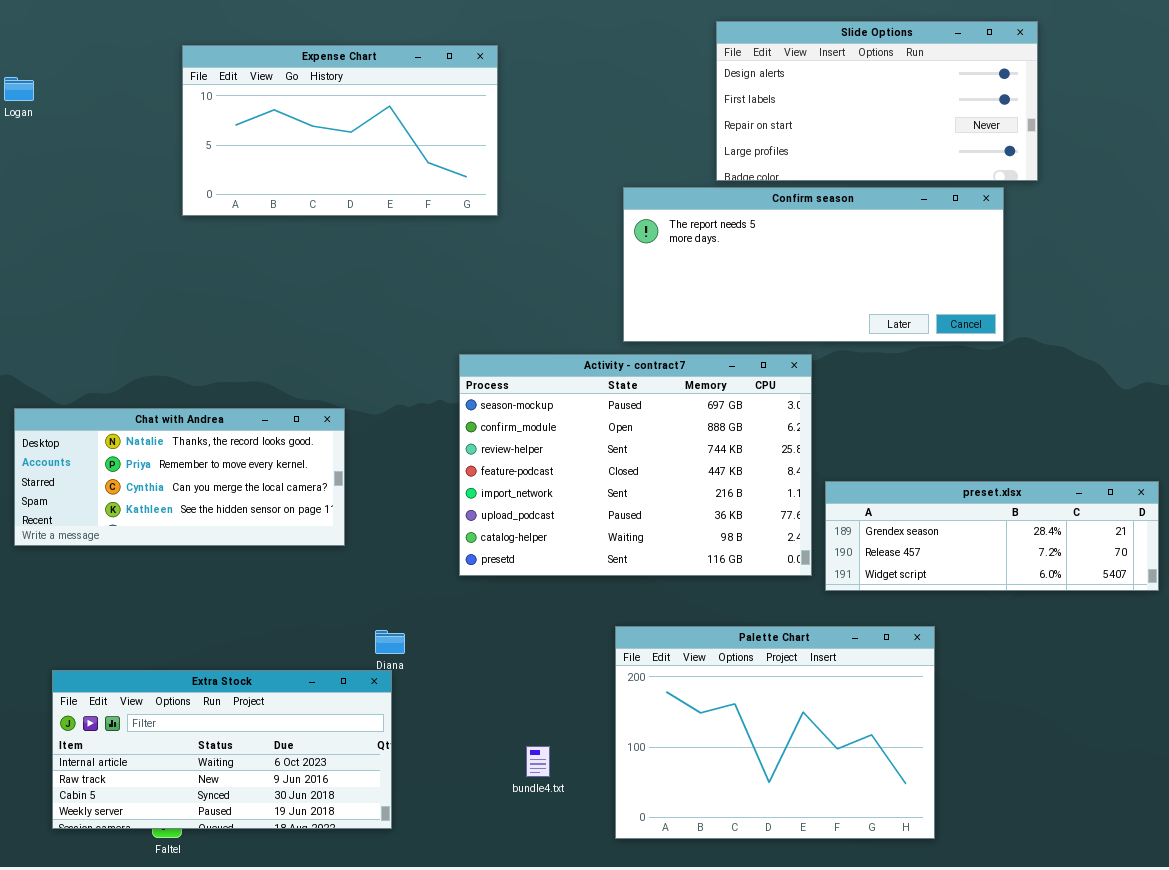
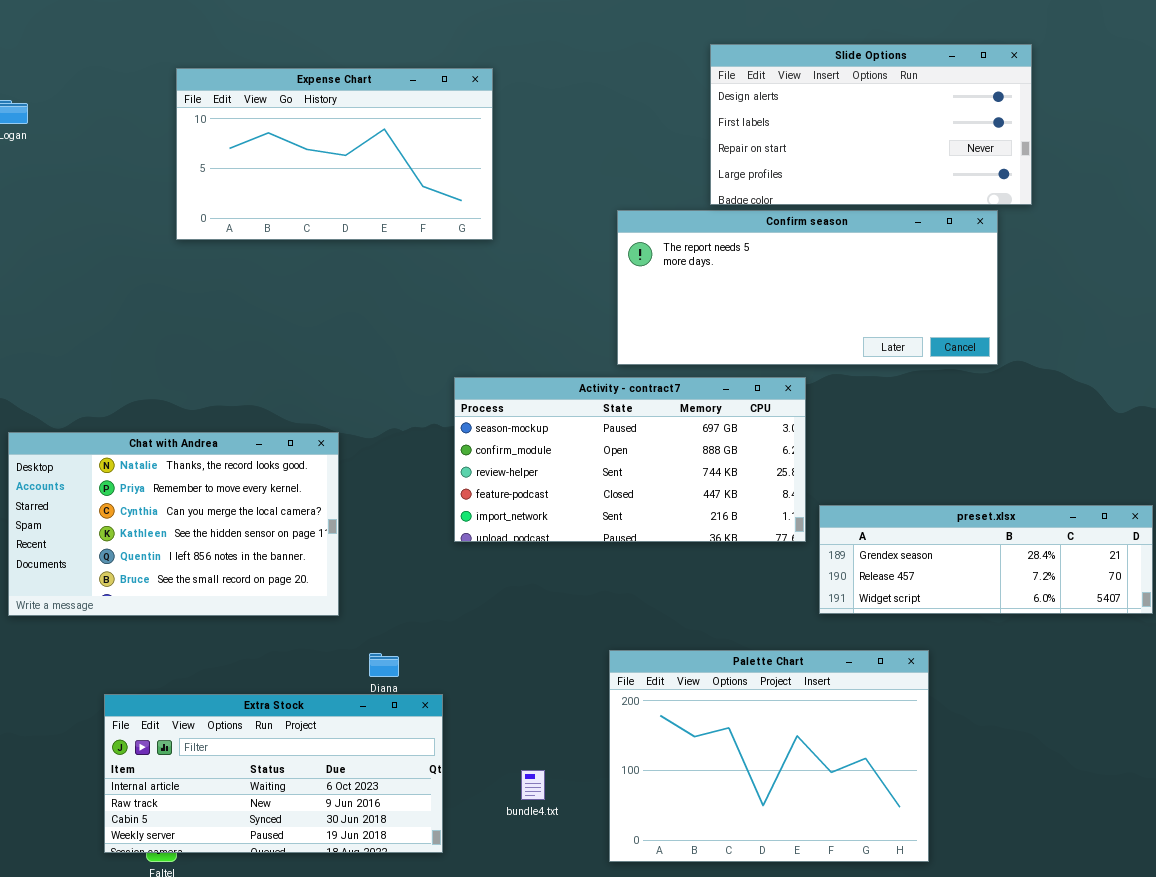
Activity - contract7: [459,354,812,576] -> [454,377,806,542], resized
Chat with Andrea: [14,408,345,546] -> [8,432,339,616], resized
Extra Stock: [52,670,392,829] -> [104,694,443,853], moved

